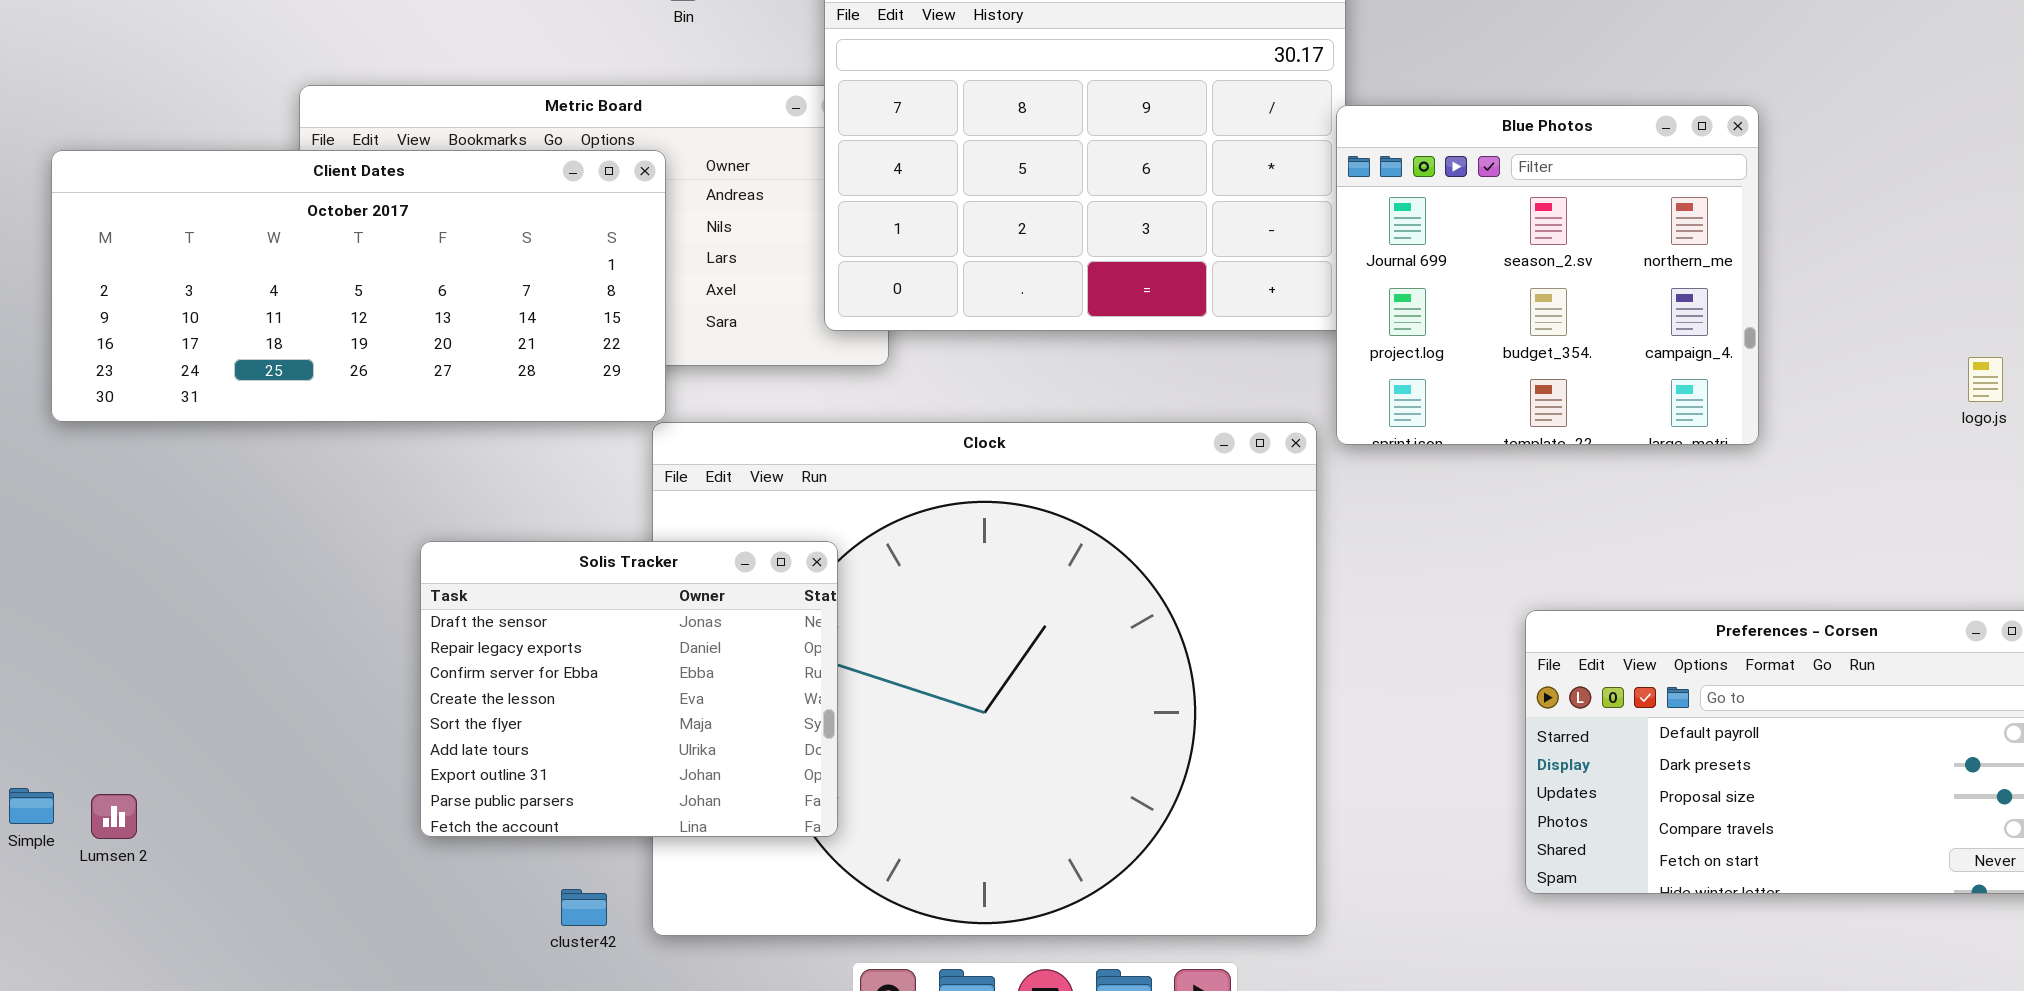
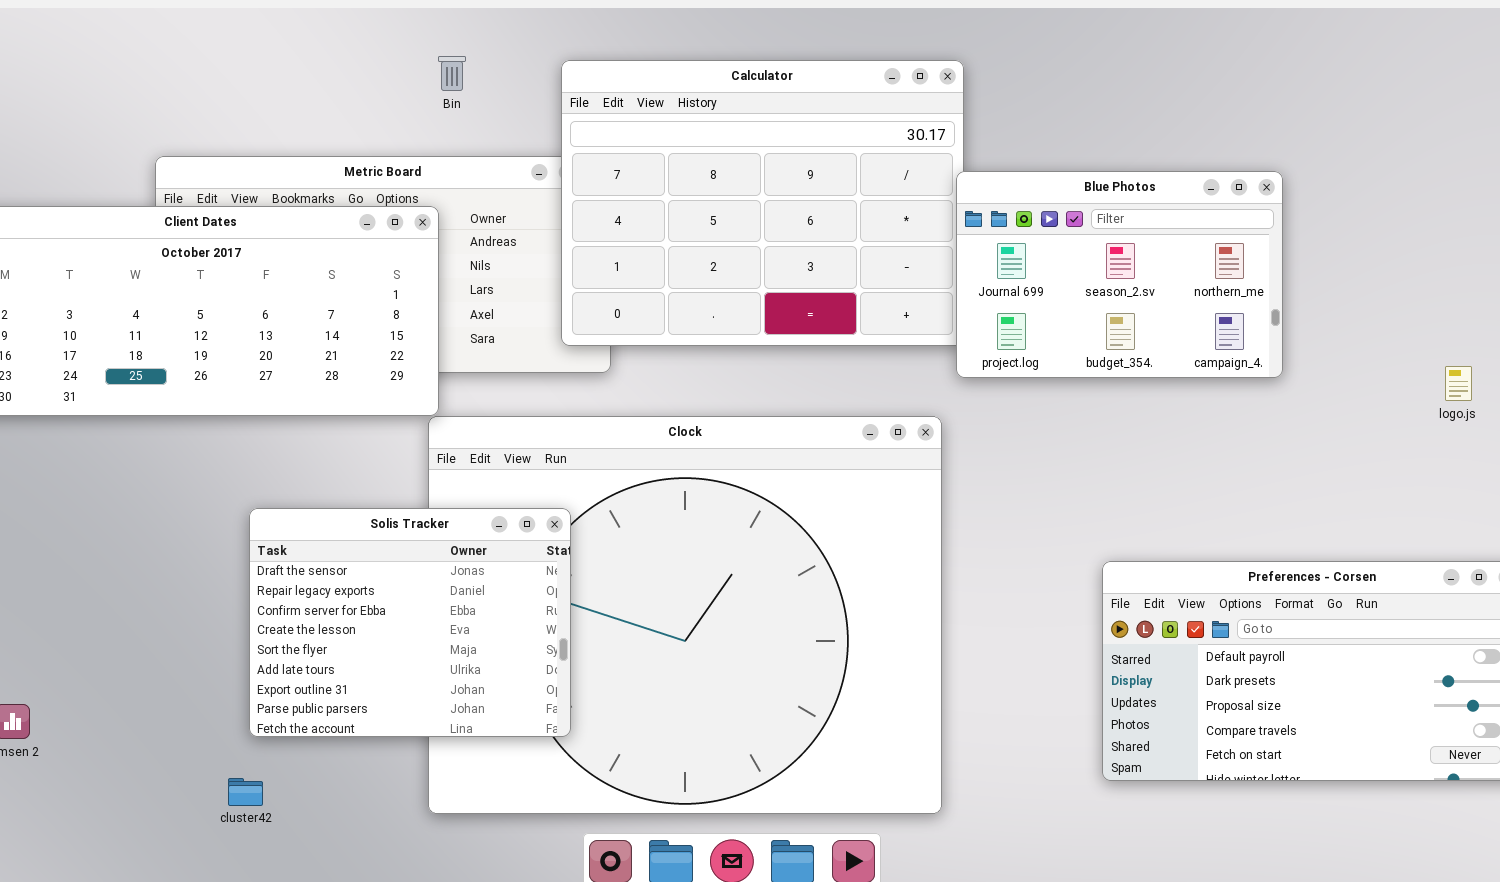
Blue Photos: [1336,105,1759,445] -> [956,171,1283,378], resized
cluster42: [561,889,607,926] -> [228,778,263,806], moved

